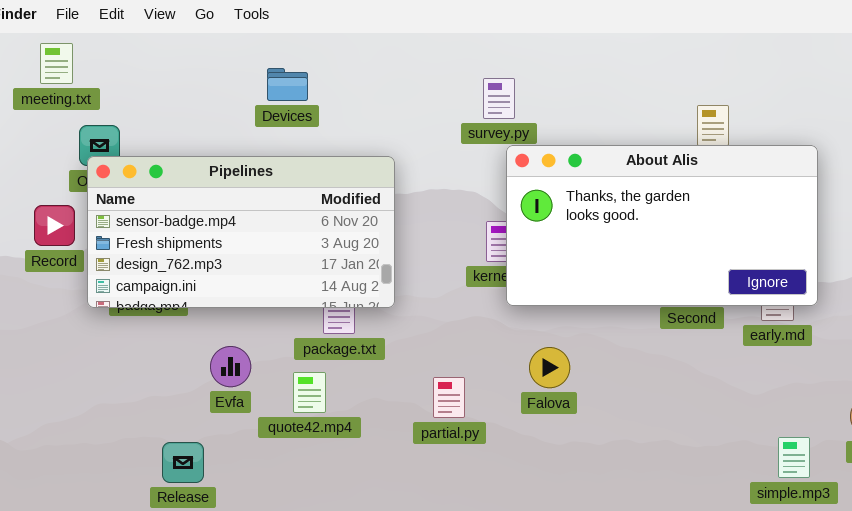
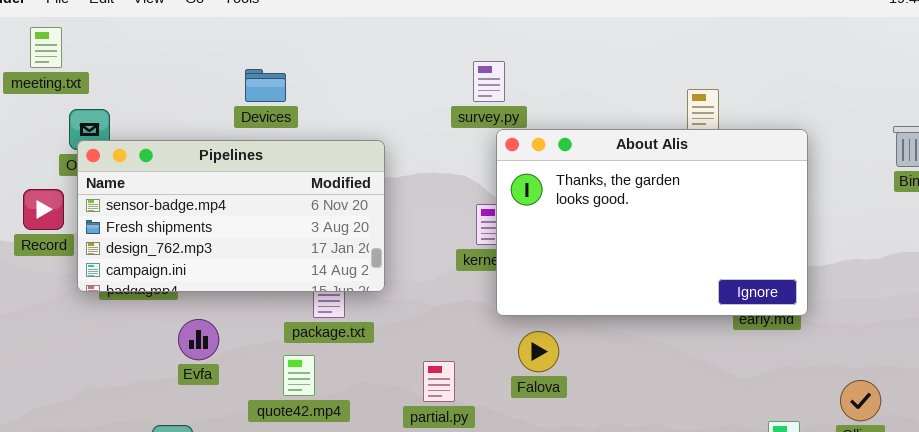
Devices: [267,68,308,101] -> [245,69,286,102], moved
About Alis: [506,145,818,306] -> [496,129,808,316], resized
Evfa: [210,346,251,387] -> [178,319,219,360], moved

